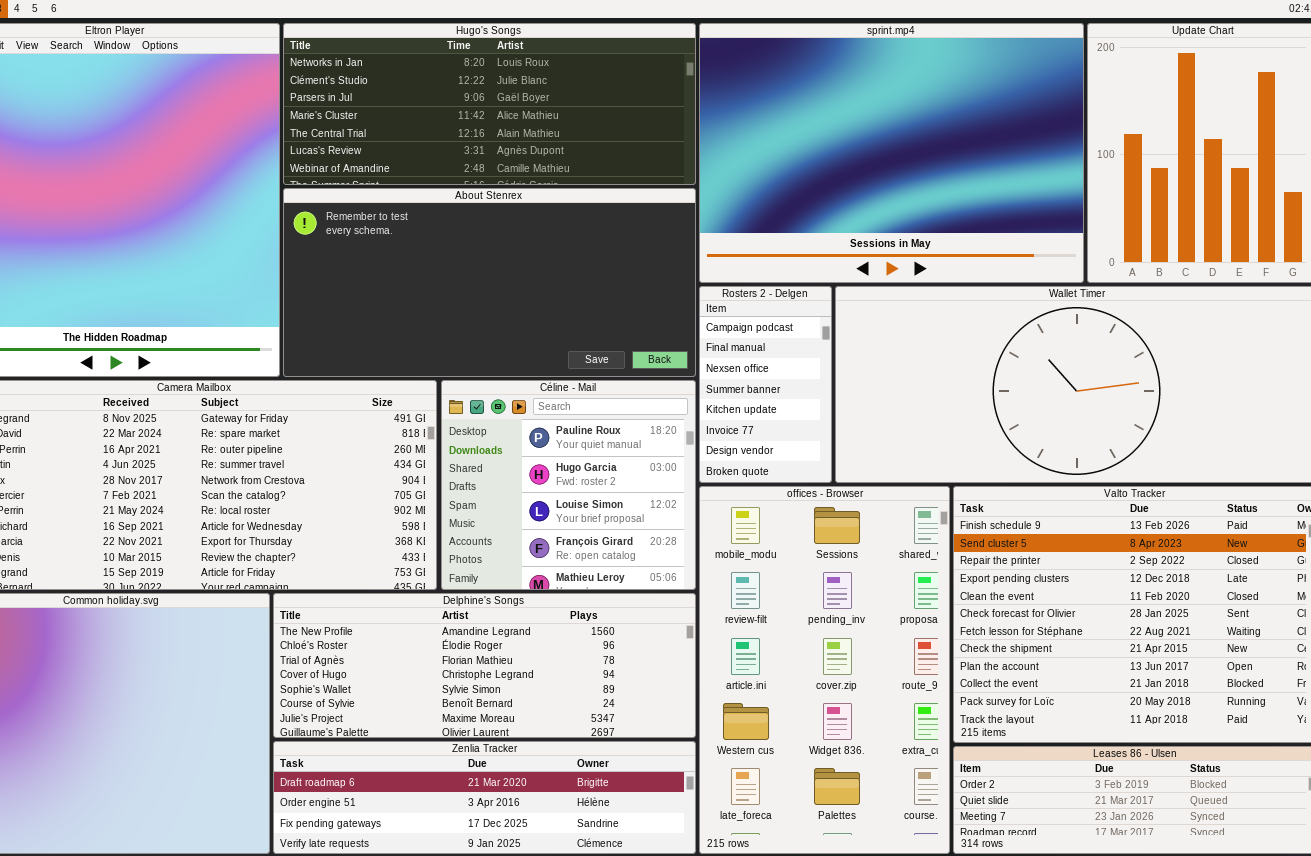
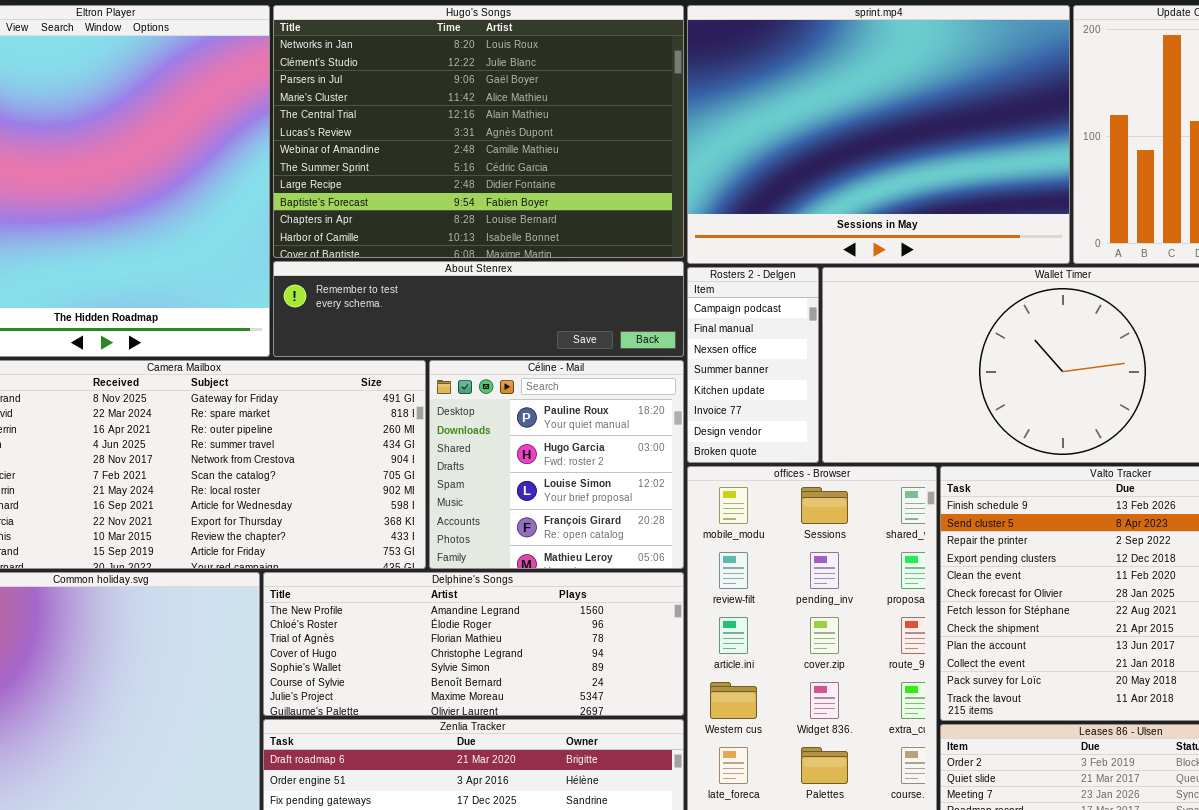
Hugo's Songs: [283,23,696,185] -> [273,5,684,258], resized
About Stenrex: [283,188,696,377] -> [273,261,684,357], resized

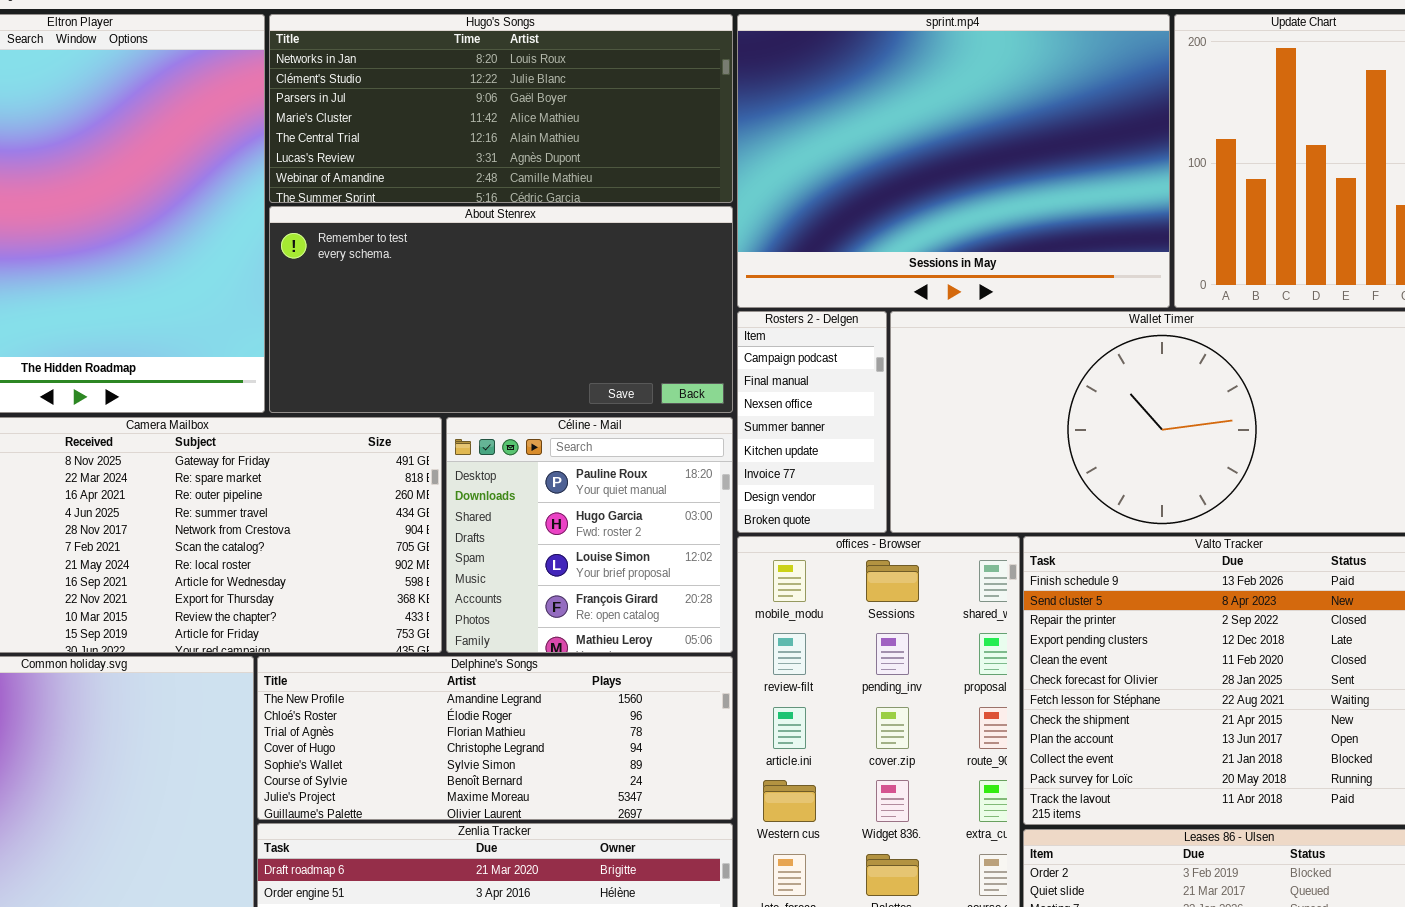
Hugo's Songs: [273,5,684,258] -> [269,14,733,203], resized
About Stenrex: [273,261,684,357] -> [269,206,733,413], resized

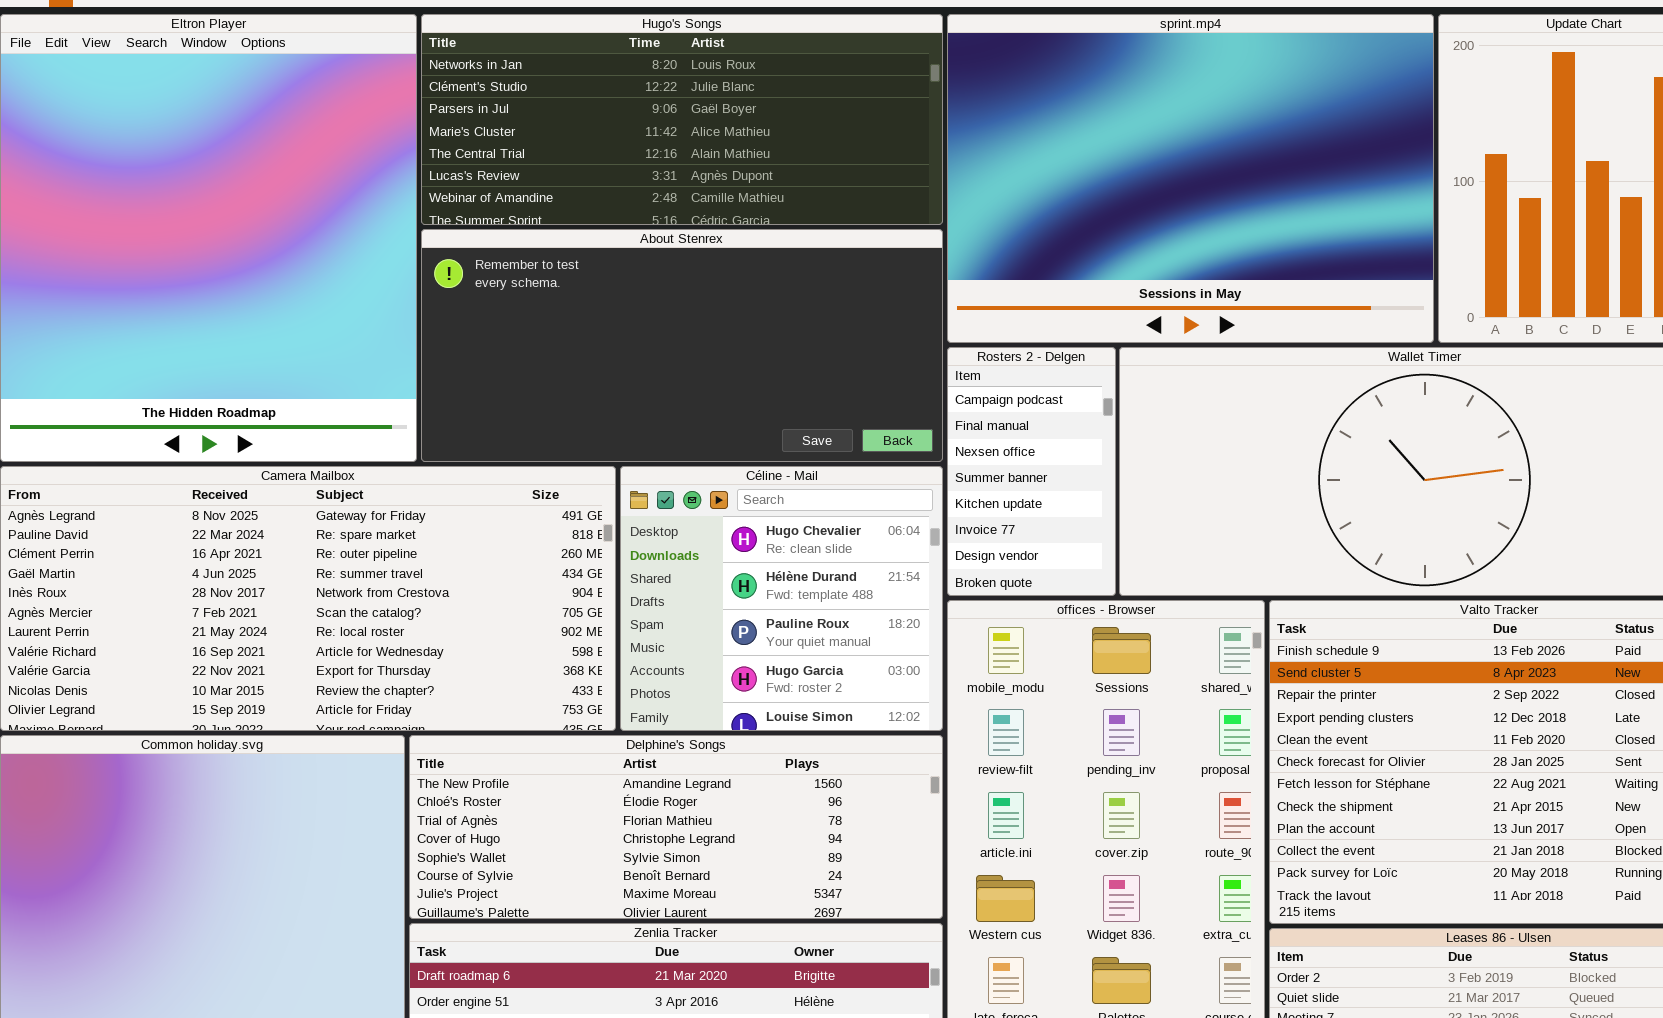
Céline - Mail: [446,417,733,653] -> [620,466,943,731], scrolled up 2 rows

